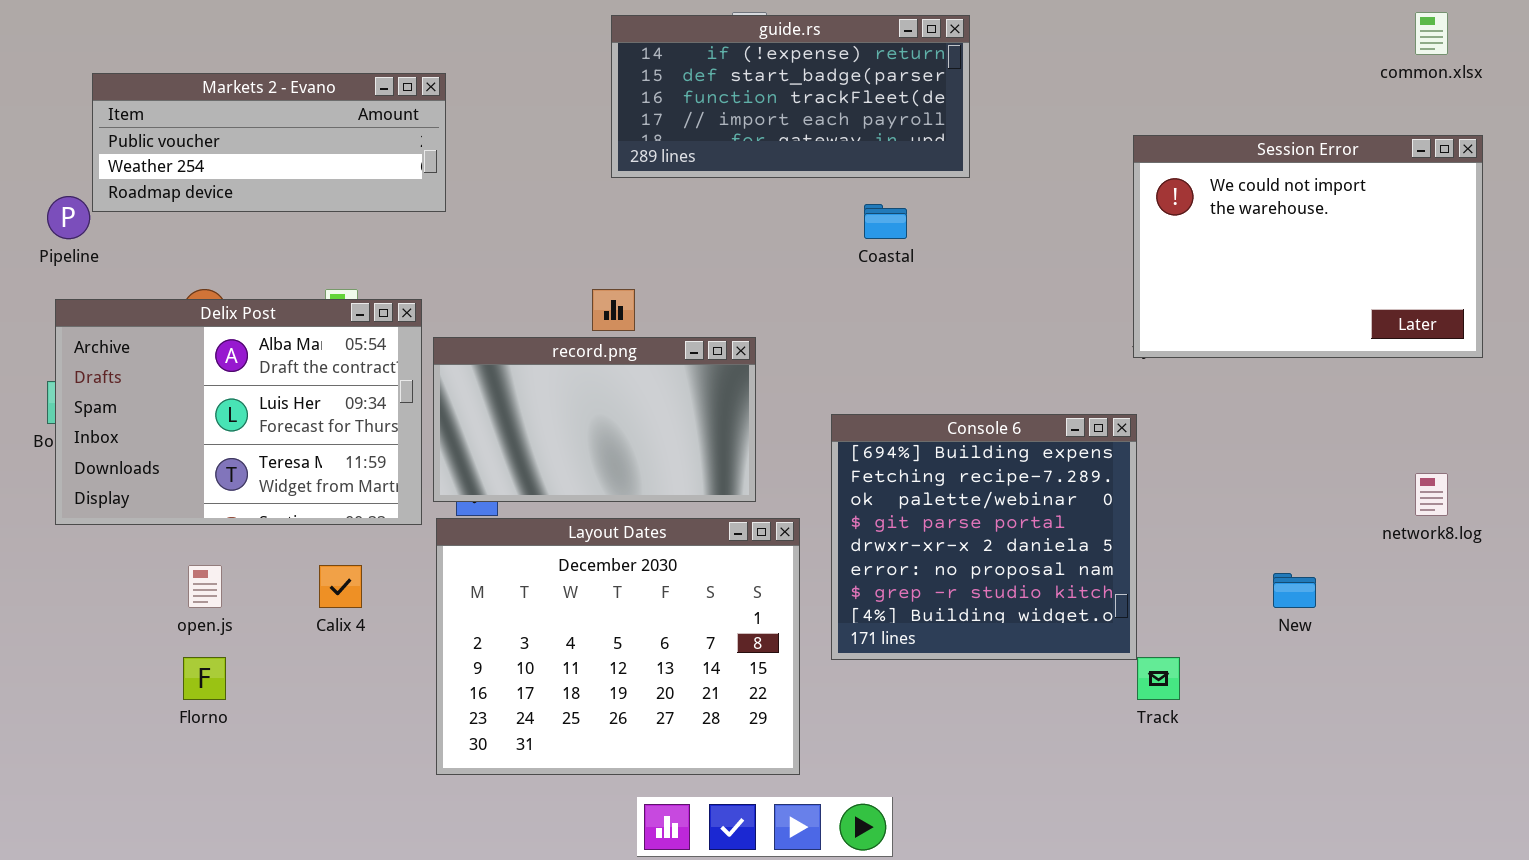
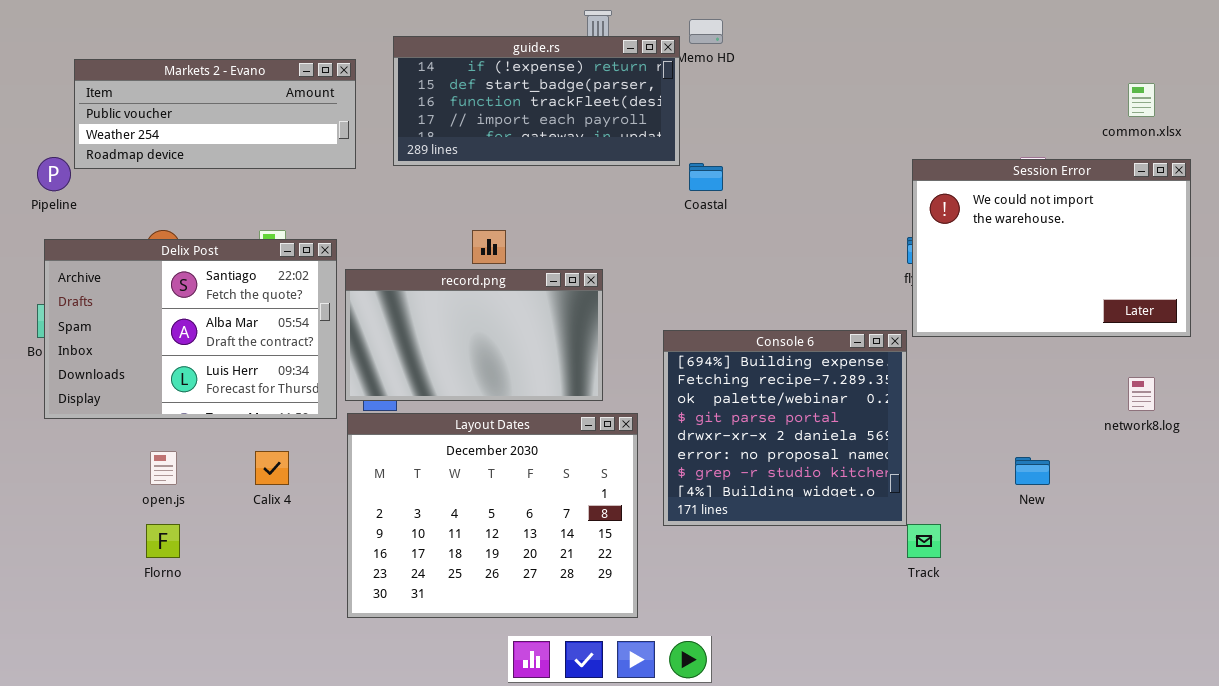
common.xlsx: [1415,12,1448,55] -> [1128,83,1155,117], moved
guide.rs: [611,15,970,178] -> [393,36,680,166], moved
Session Error: [1133,135,1483,358] -> [912,159,1191,337], moved
Delix Post: [55,299,422,525] -> [44,239,337,419], scrolled up 1 row

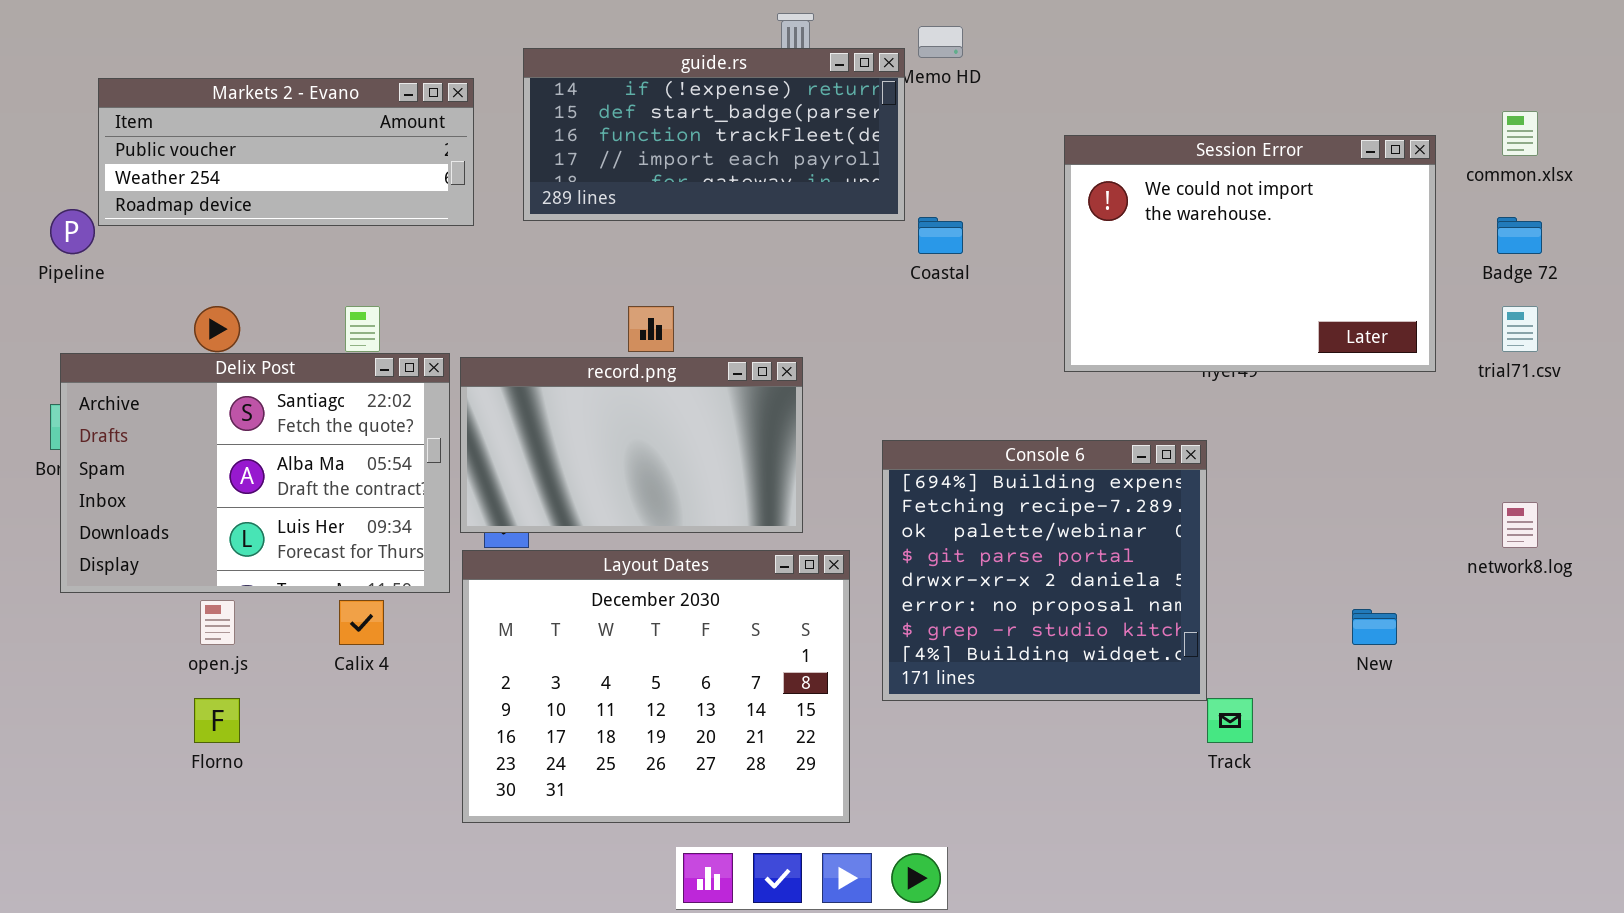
Session Error: [912,159,1191,337] -> [1064,135,1436,372], moved
Delix Post: [44,239,337,419] -> [60,353,450,593], moved

